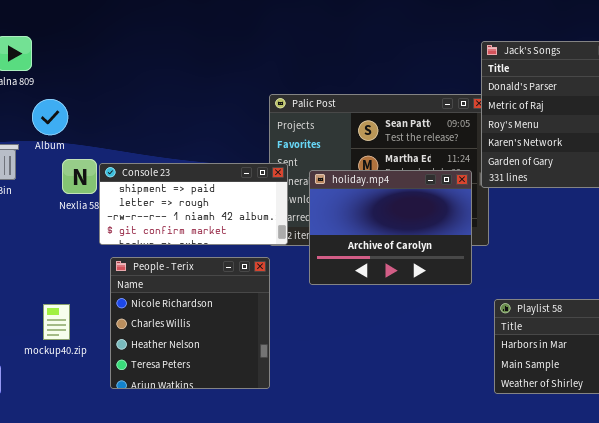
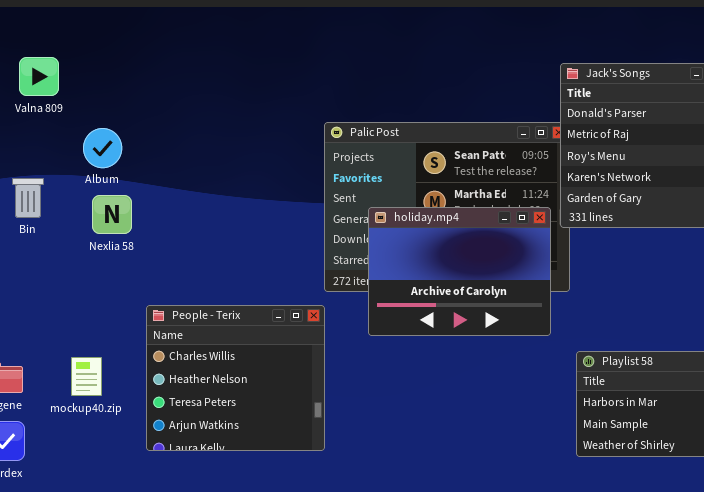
Album: [32,99,68,135] -> [83,128,122,168], moved
Console 23: [99,163,288,245] -> none, closed
People - Terix: [110,257,270,389] -> [146,305,325,451], scrolled down 1 row

